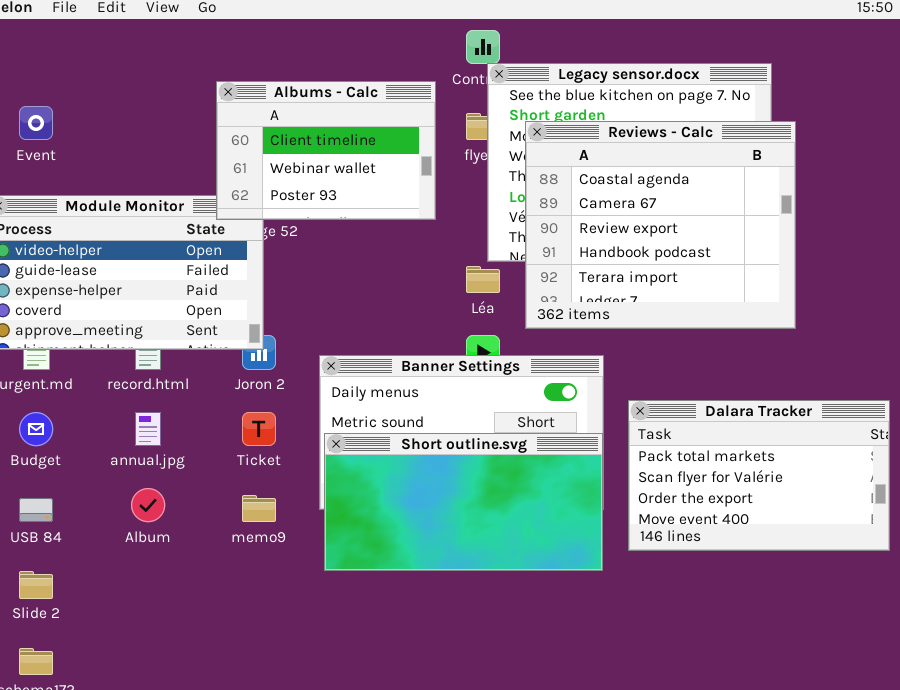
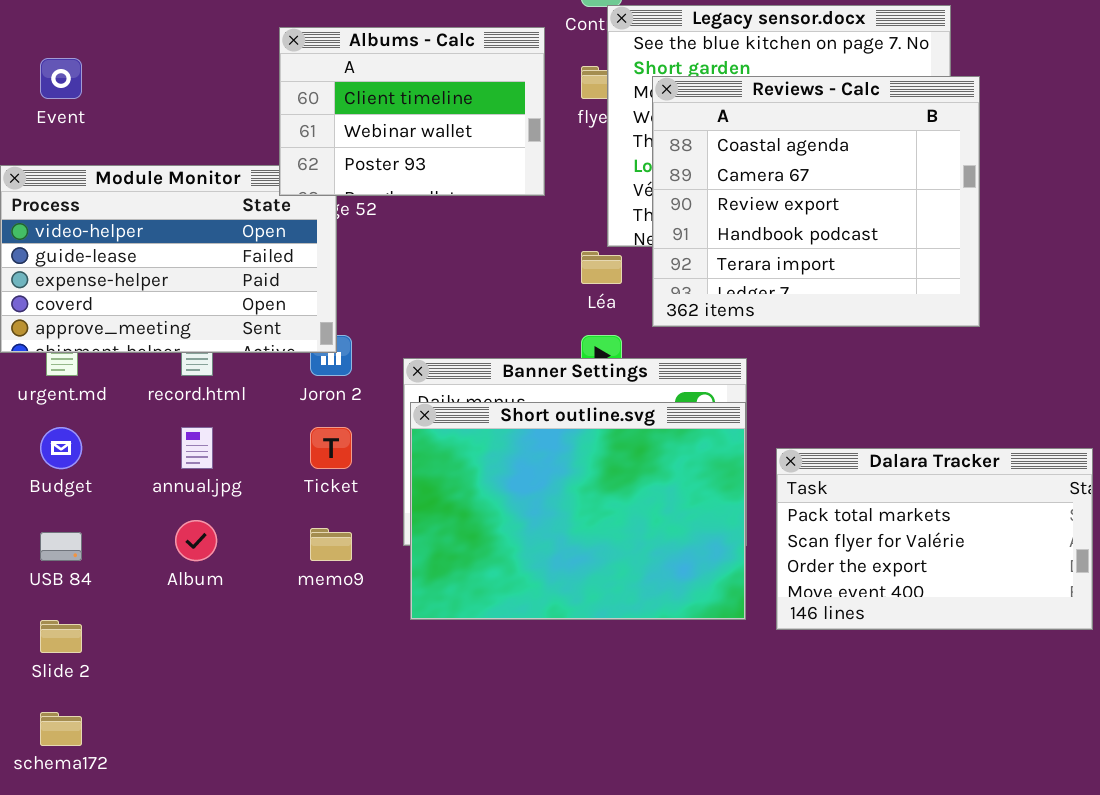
Dalara Tracker: [628,400,890,551] -> [776,448,1093,630], moved
Short outline.svg: [324,433,603,571] -> [410,402,746,620], resized

